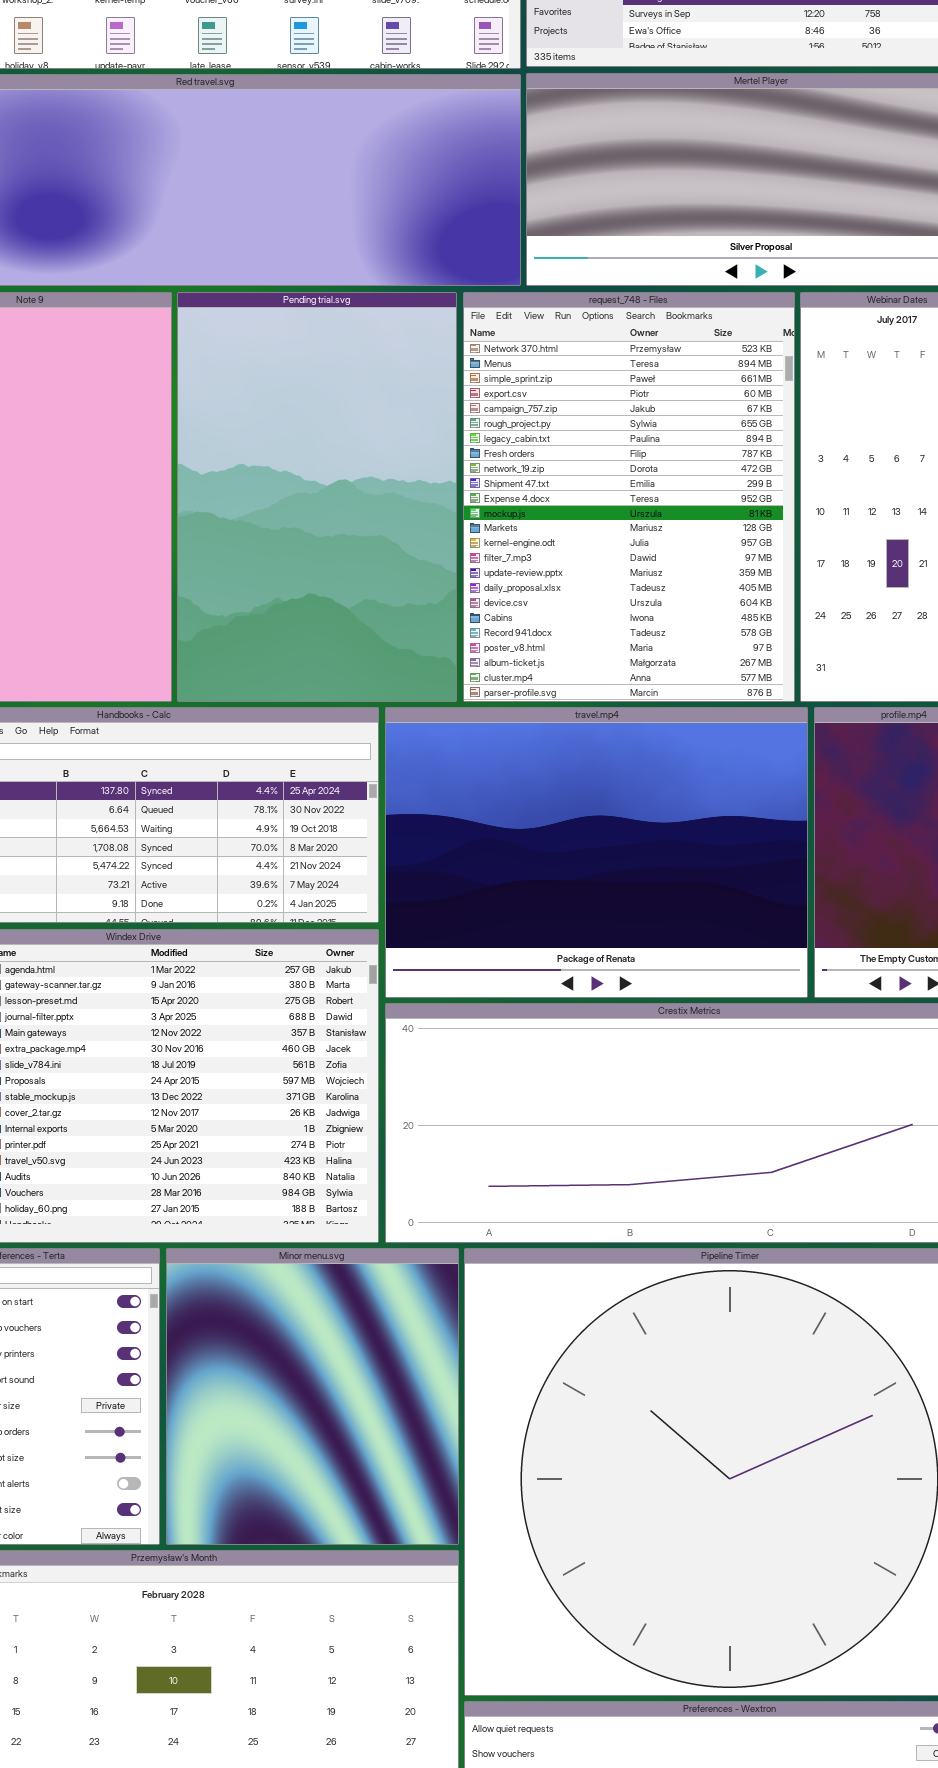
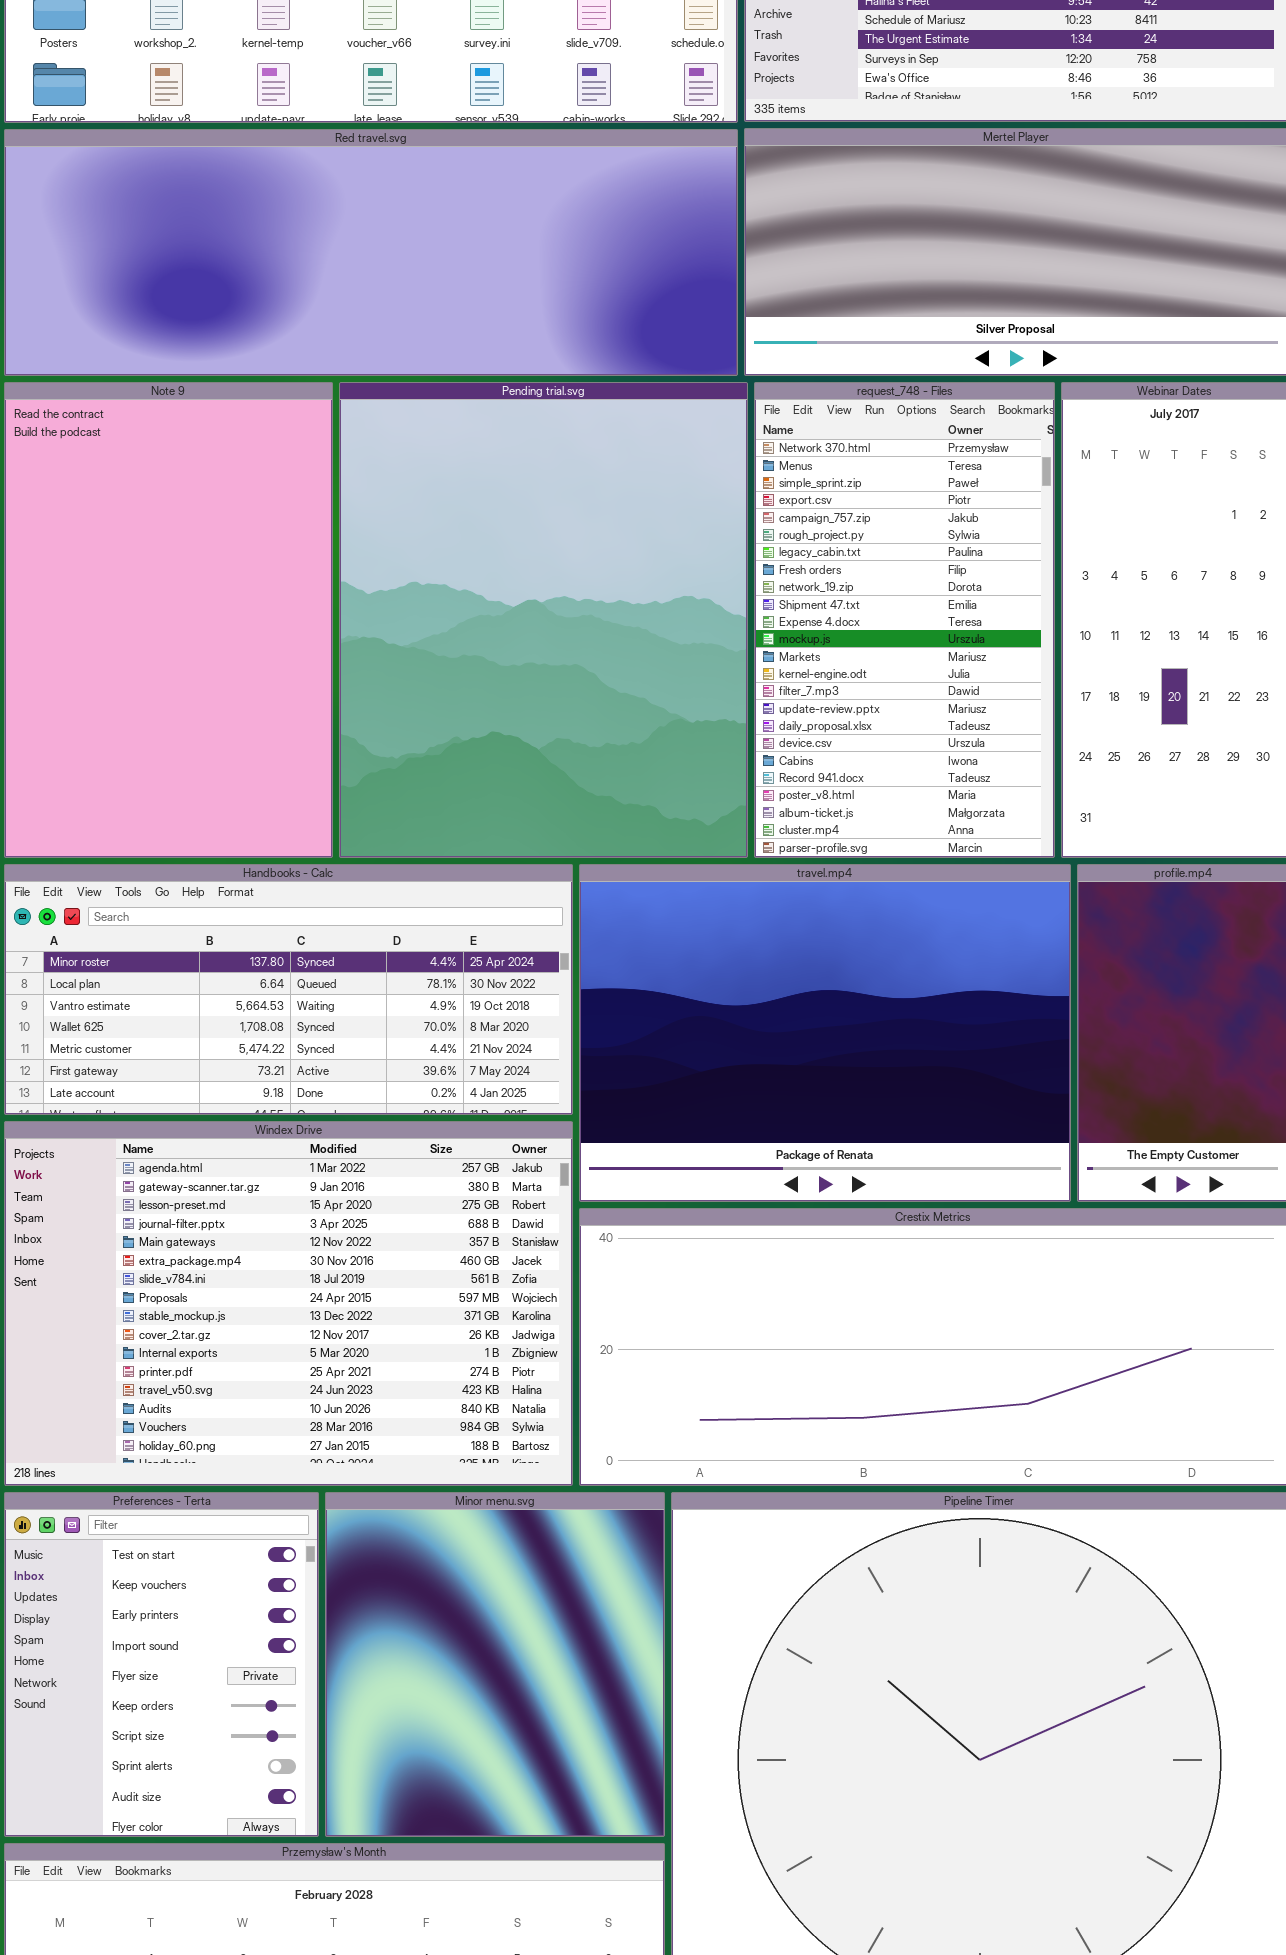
Pending trial.svg: [177,292,457,702] -> [339,382,748,858], resized
request_748 - Files: [463,292,795,702] -> [754,382,1055,858], resized

